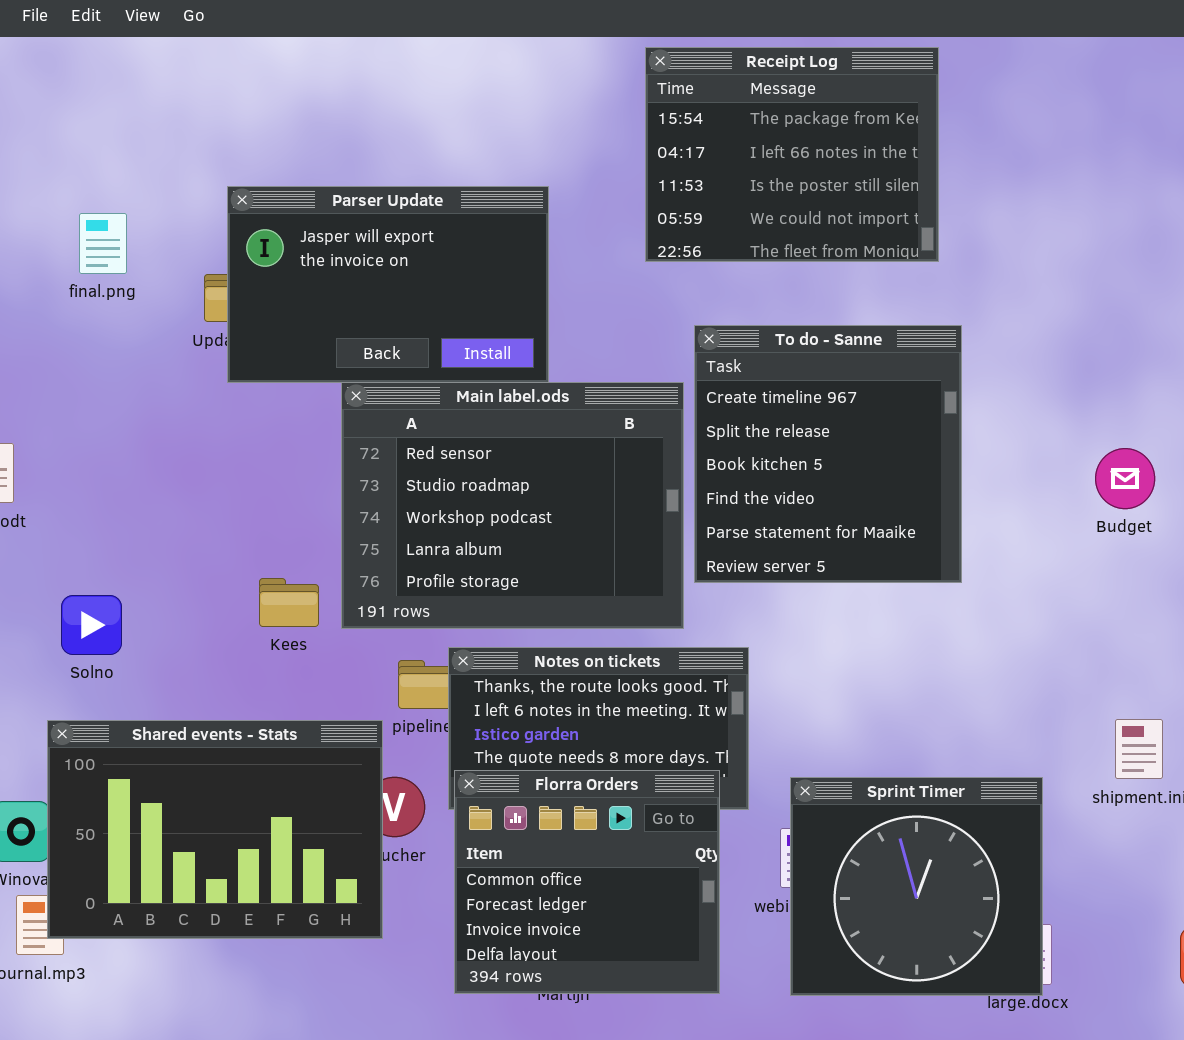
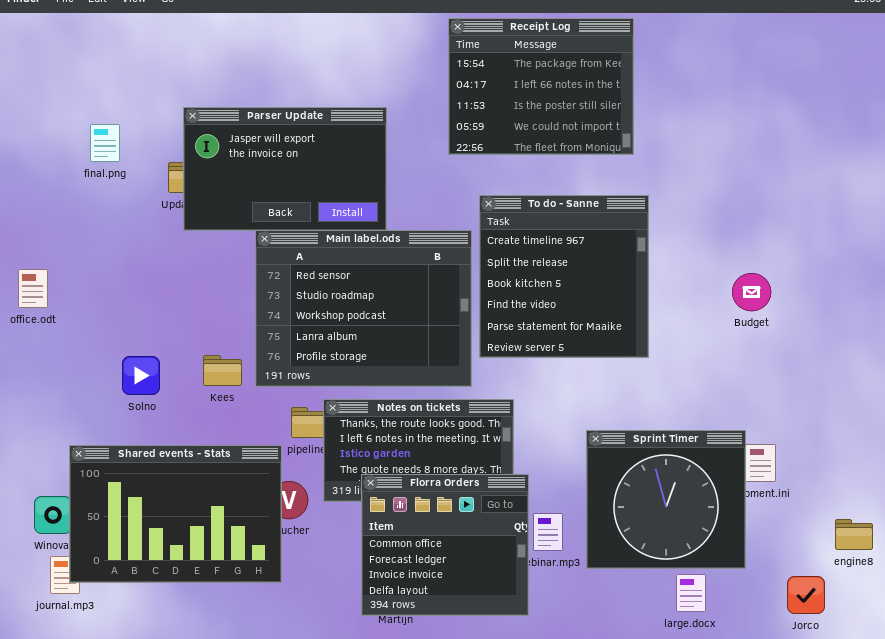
Solno: [61,595,122,655] -> [122,356,160,395], moved
Florra Orders: [454,770,720,994] -> [361,474,529,616], moved
Sprint Timer: [790,777,1043,996] -> [586,430,746,569], moved

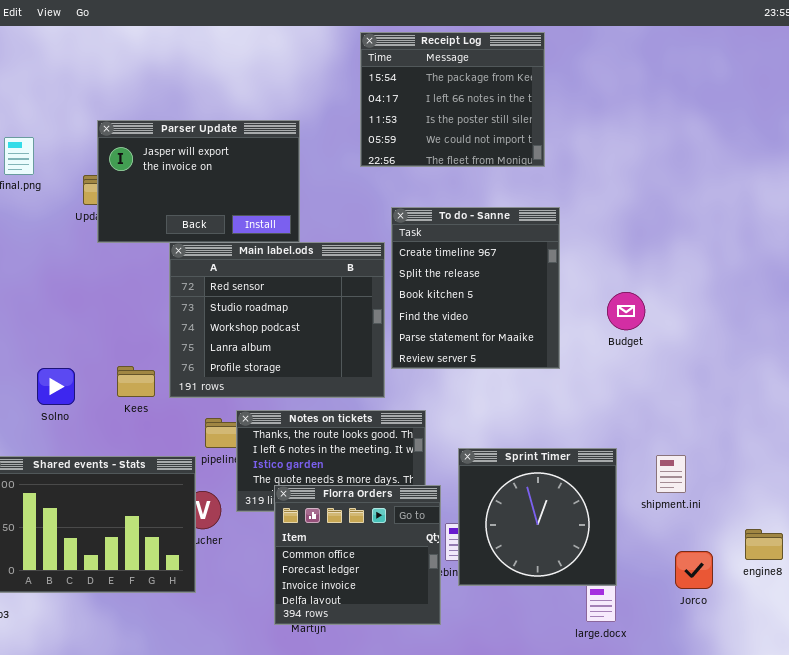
Budget: [732,273,771,311] -> [607,292,645,330], moved
Sprint Timer: [586,430,746,569] -> [458,448,617,586], moved
Jorco: [787,576,825,614] -> [675,551,713,589], moved

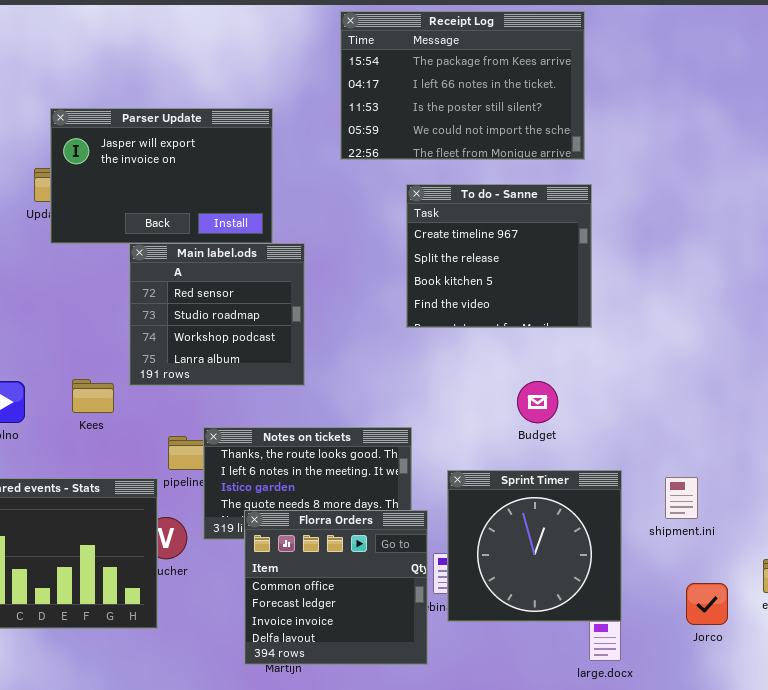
Receipt Log: [360,32,545,167] -> [340,11,585,160], resized
To do - Sanne: [391,207,560,369] -> [406,184,592,328], moved, resized
Main label.ods: [169,242,385,398] -> [129,243,305,386], resized
Budget: [607,292,645,330] -> [517,381,558,423], moved

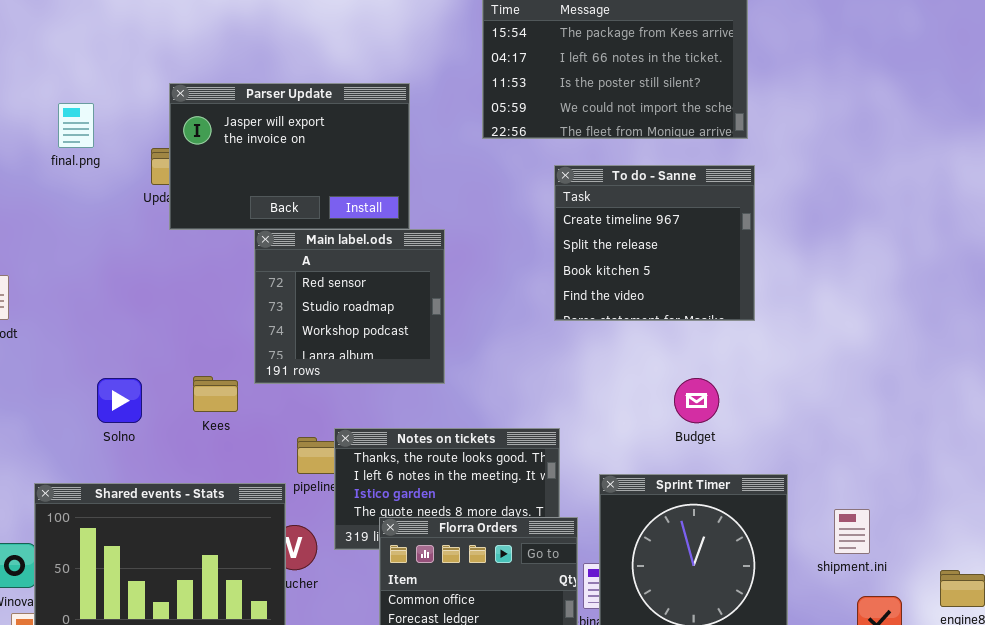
shipment.ini: [665,477,698,519] -> [834,509,870,554], moved

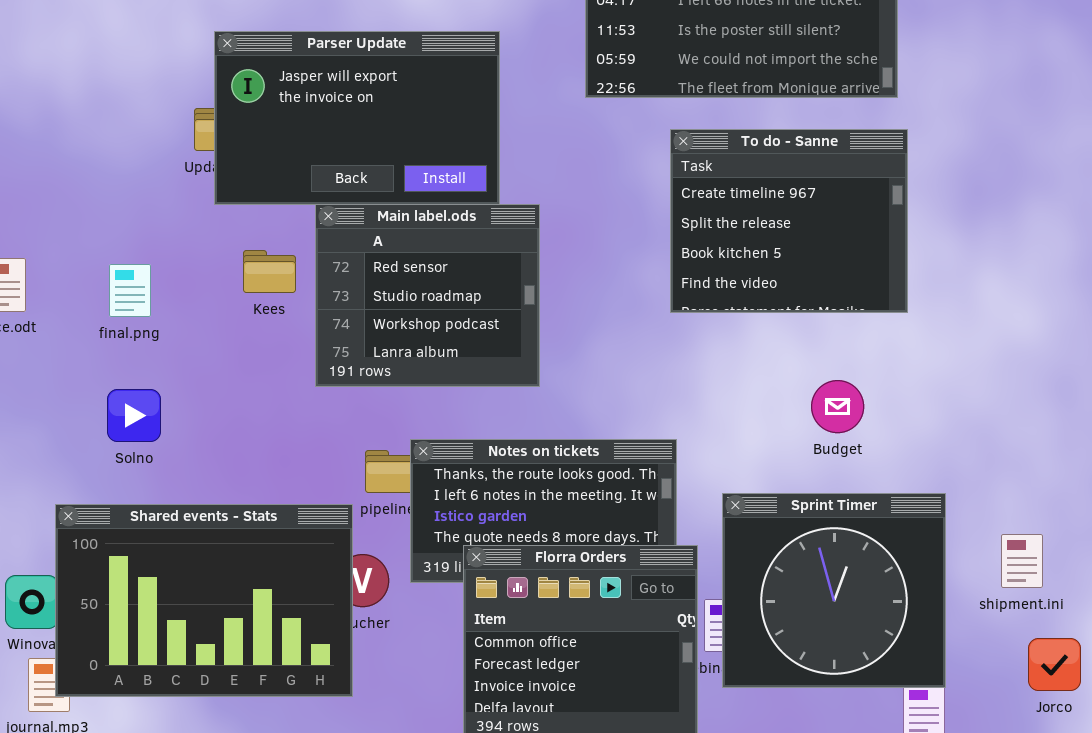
final.png: [58,103,94,148] -> [109,264,151,317], moved
Kees: [193,376,238,412] -> [243,250,296,293], moved
Solno: [97,378,142,423] -> [107,389,161,442], moved

